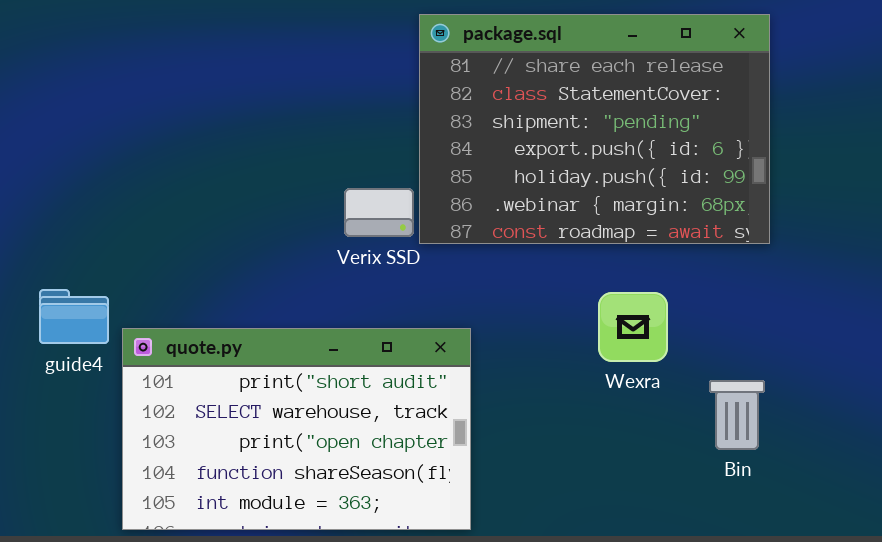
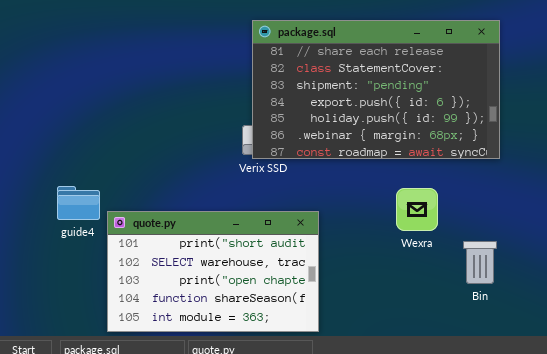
package.sql: [419,14,770,244] -> [252,20,500,159], resized

